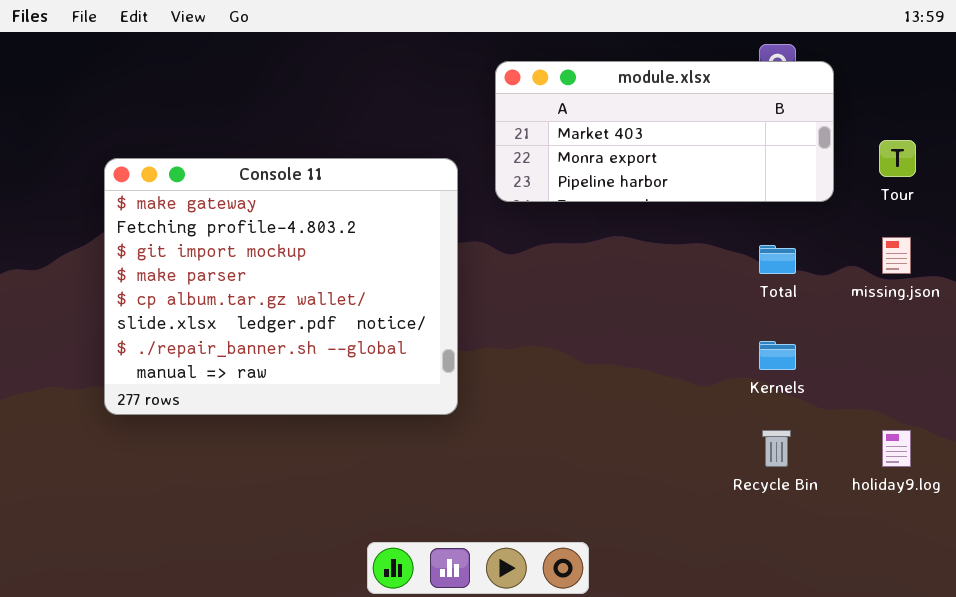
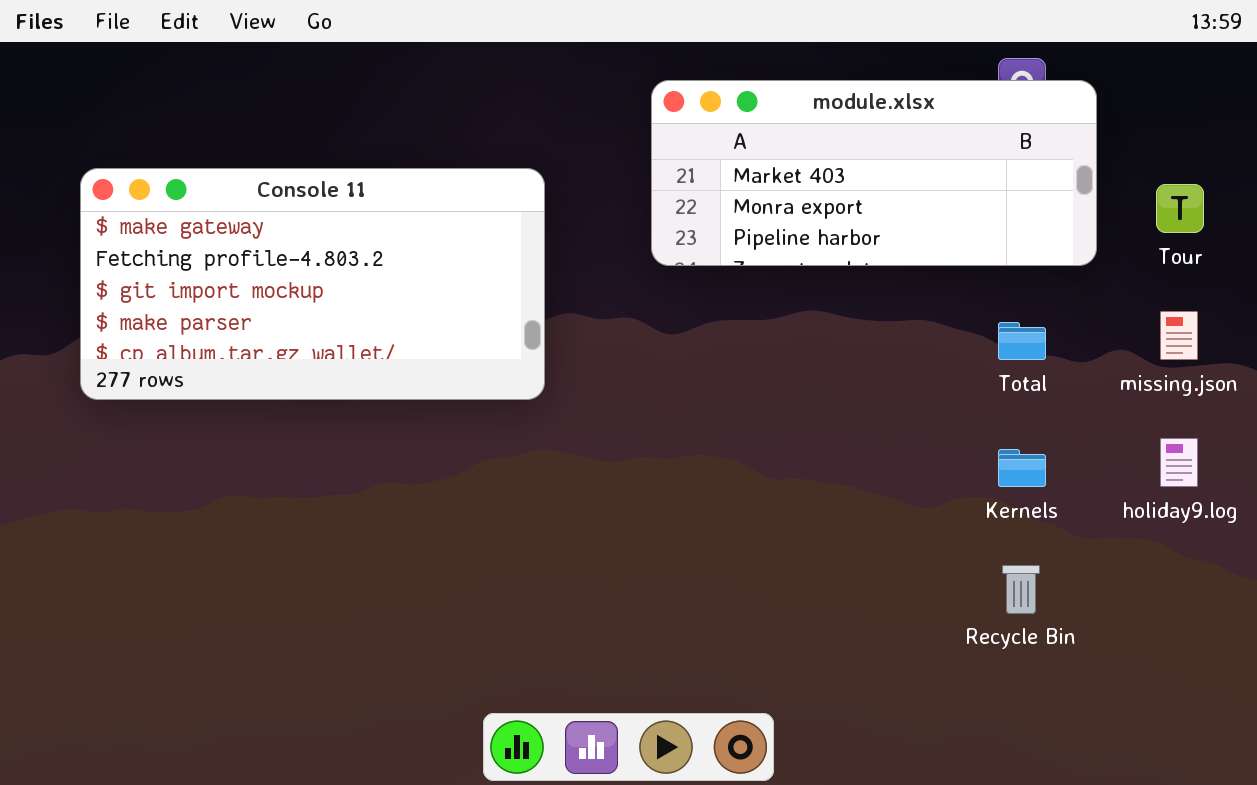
Console 11: [104,158,458,415] -> [80,168,545,400], moved, resized
holiday9.log: [882,430,911,467] -> [1160,438,1198,487], moved

